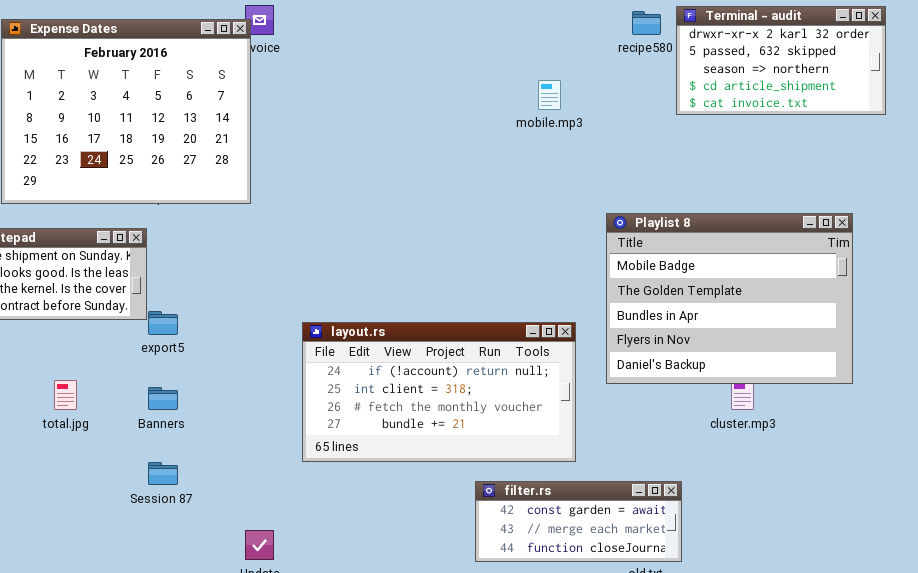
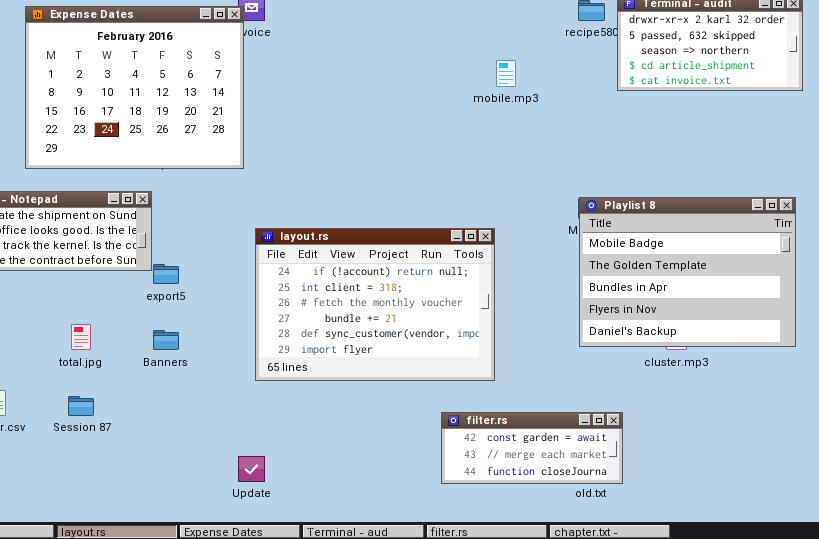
Playlist 8: [606,213,853,384] -> [579,197,796,347], moved
layout.rs: [302,322,576,462] -> [255,228,495,381], moved, resized
Session 87: [148,462,178,485] -> [68,396,94,416], moved

